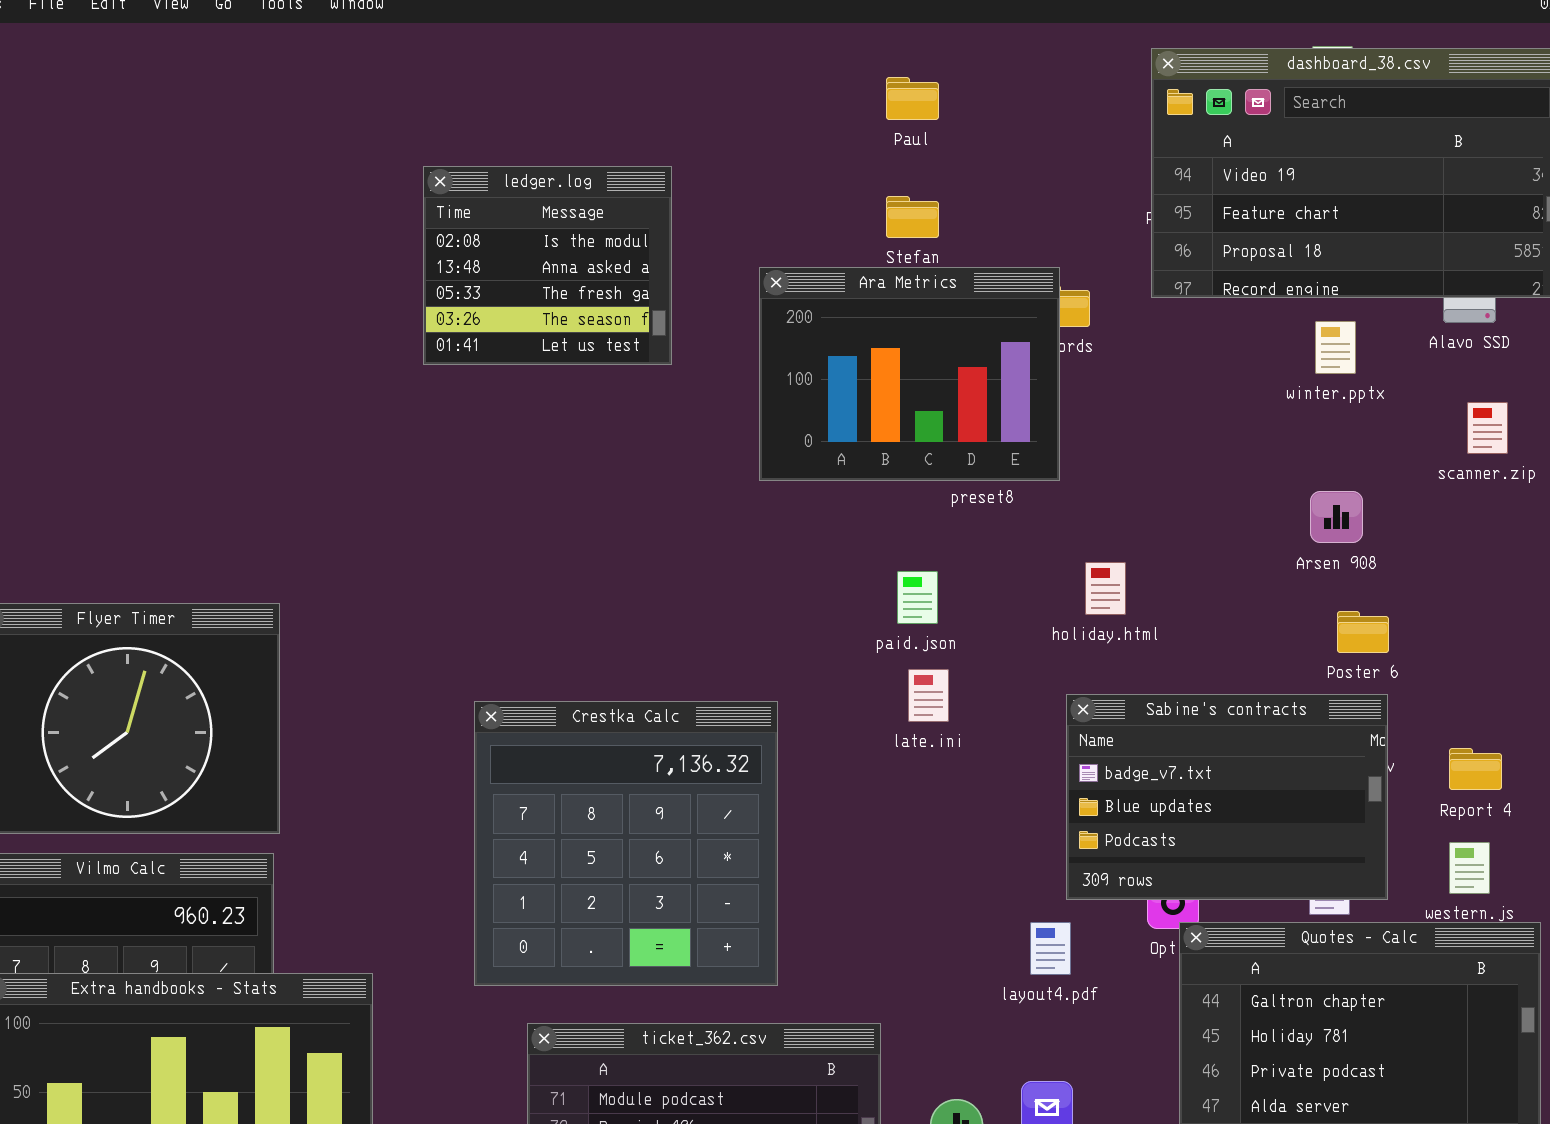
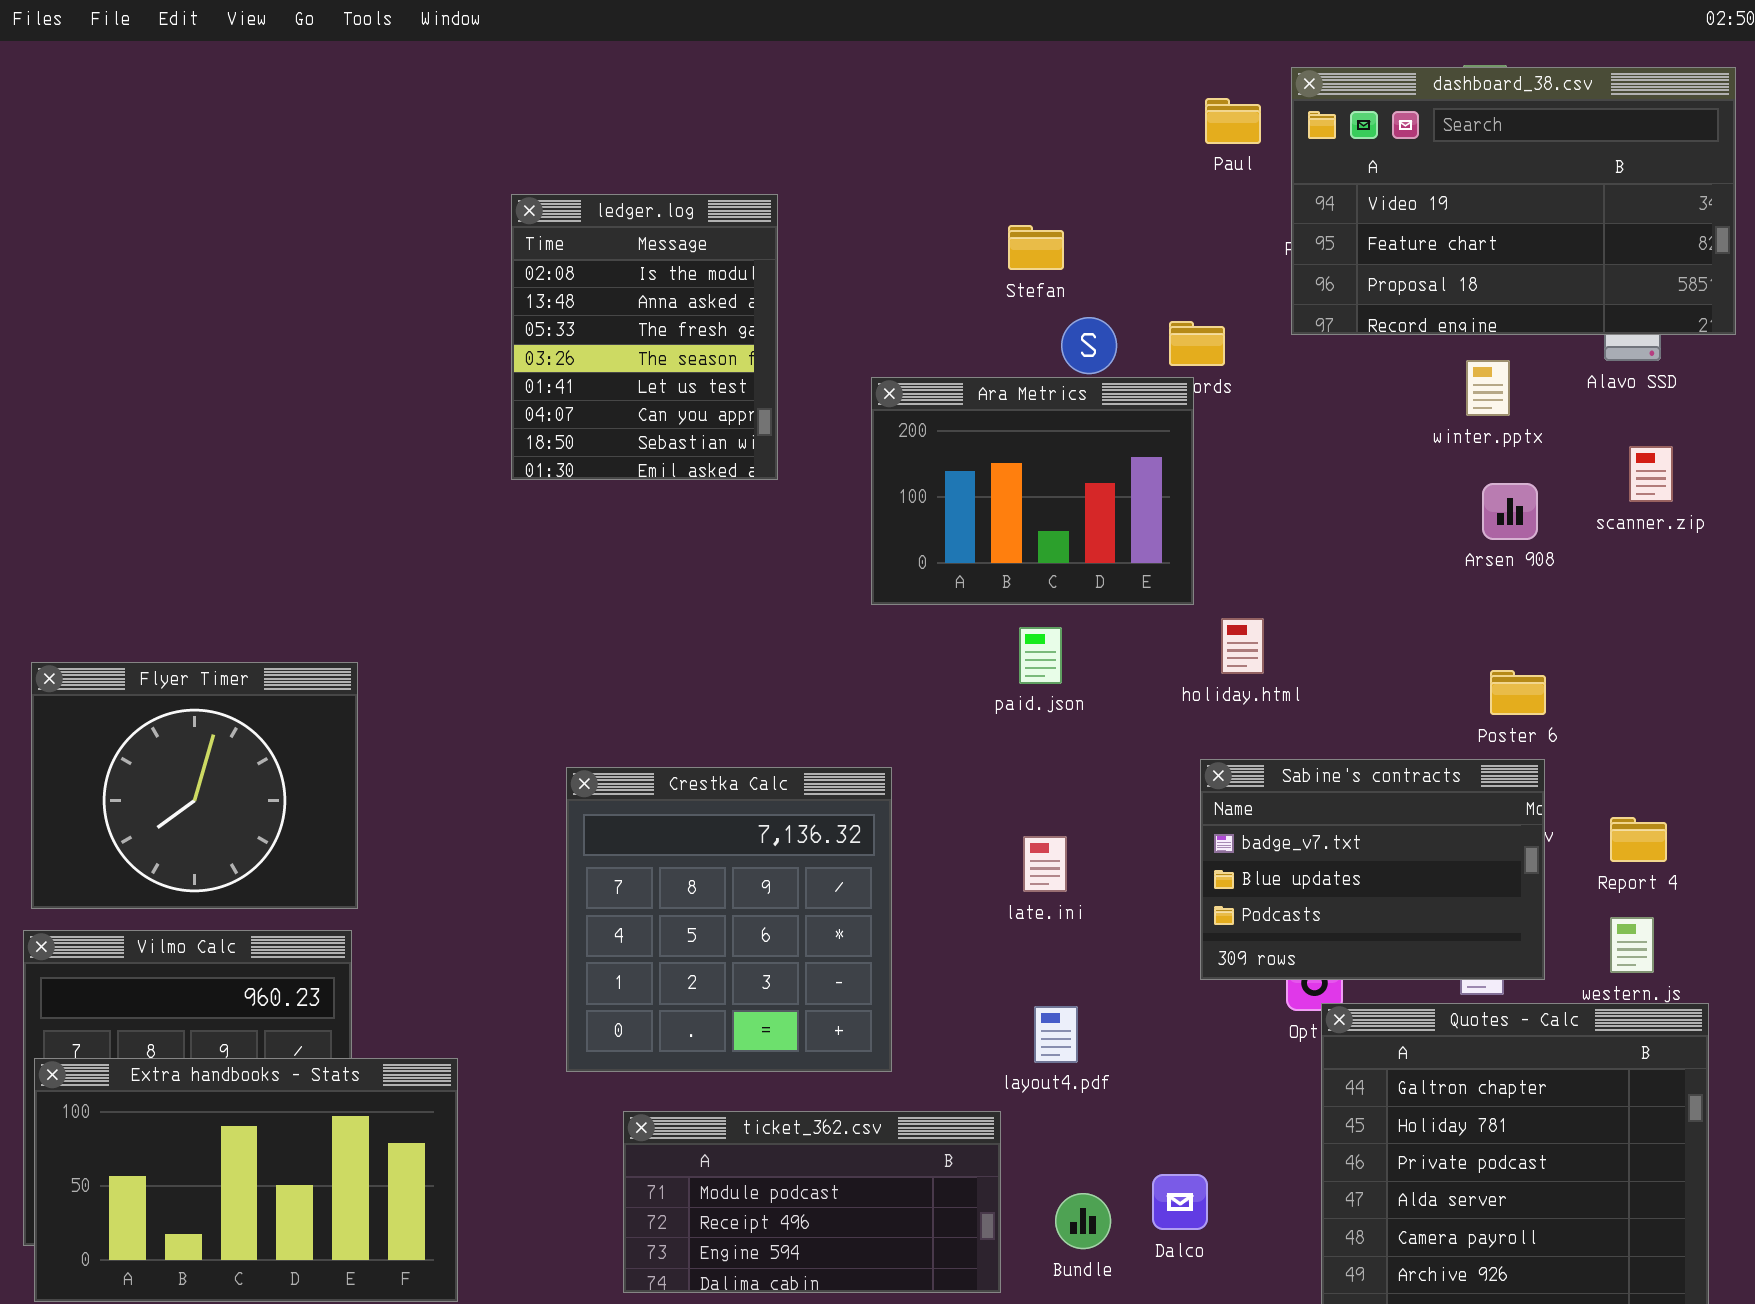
Paul: [886,77,939,120] -> [1205,98,1261,144], moved
ledger.log: [423,166,672,365] -> [511,194,778,480], resized
Ara Metrics: [759,267,1060,481] -> [871,377,1194,605], moved
Arsen 908: [1310,491,1363,543] -> [1482,483,1538,540], moved
late.ini: [908,669,949,722] -> [1023,836,1067,892], moved
layout4.pdf: [1030,922,1071,975] -> [1034,1006,1078,1063], moved

